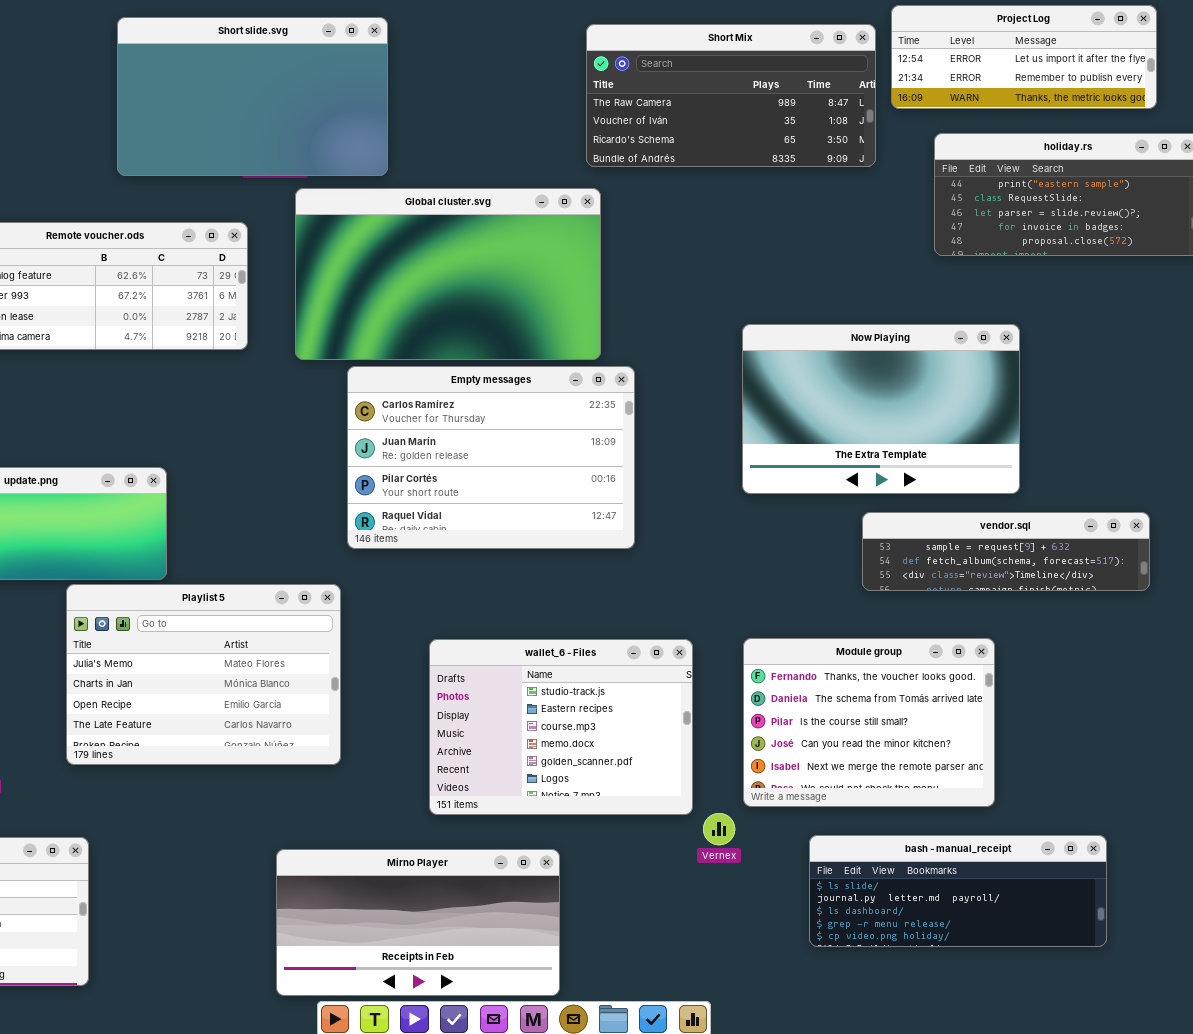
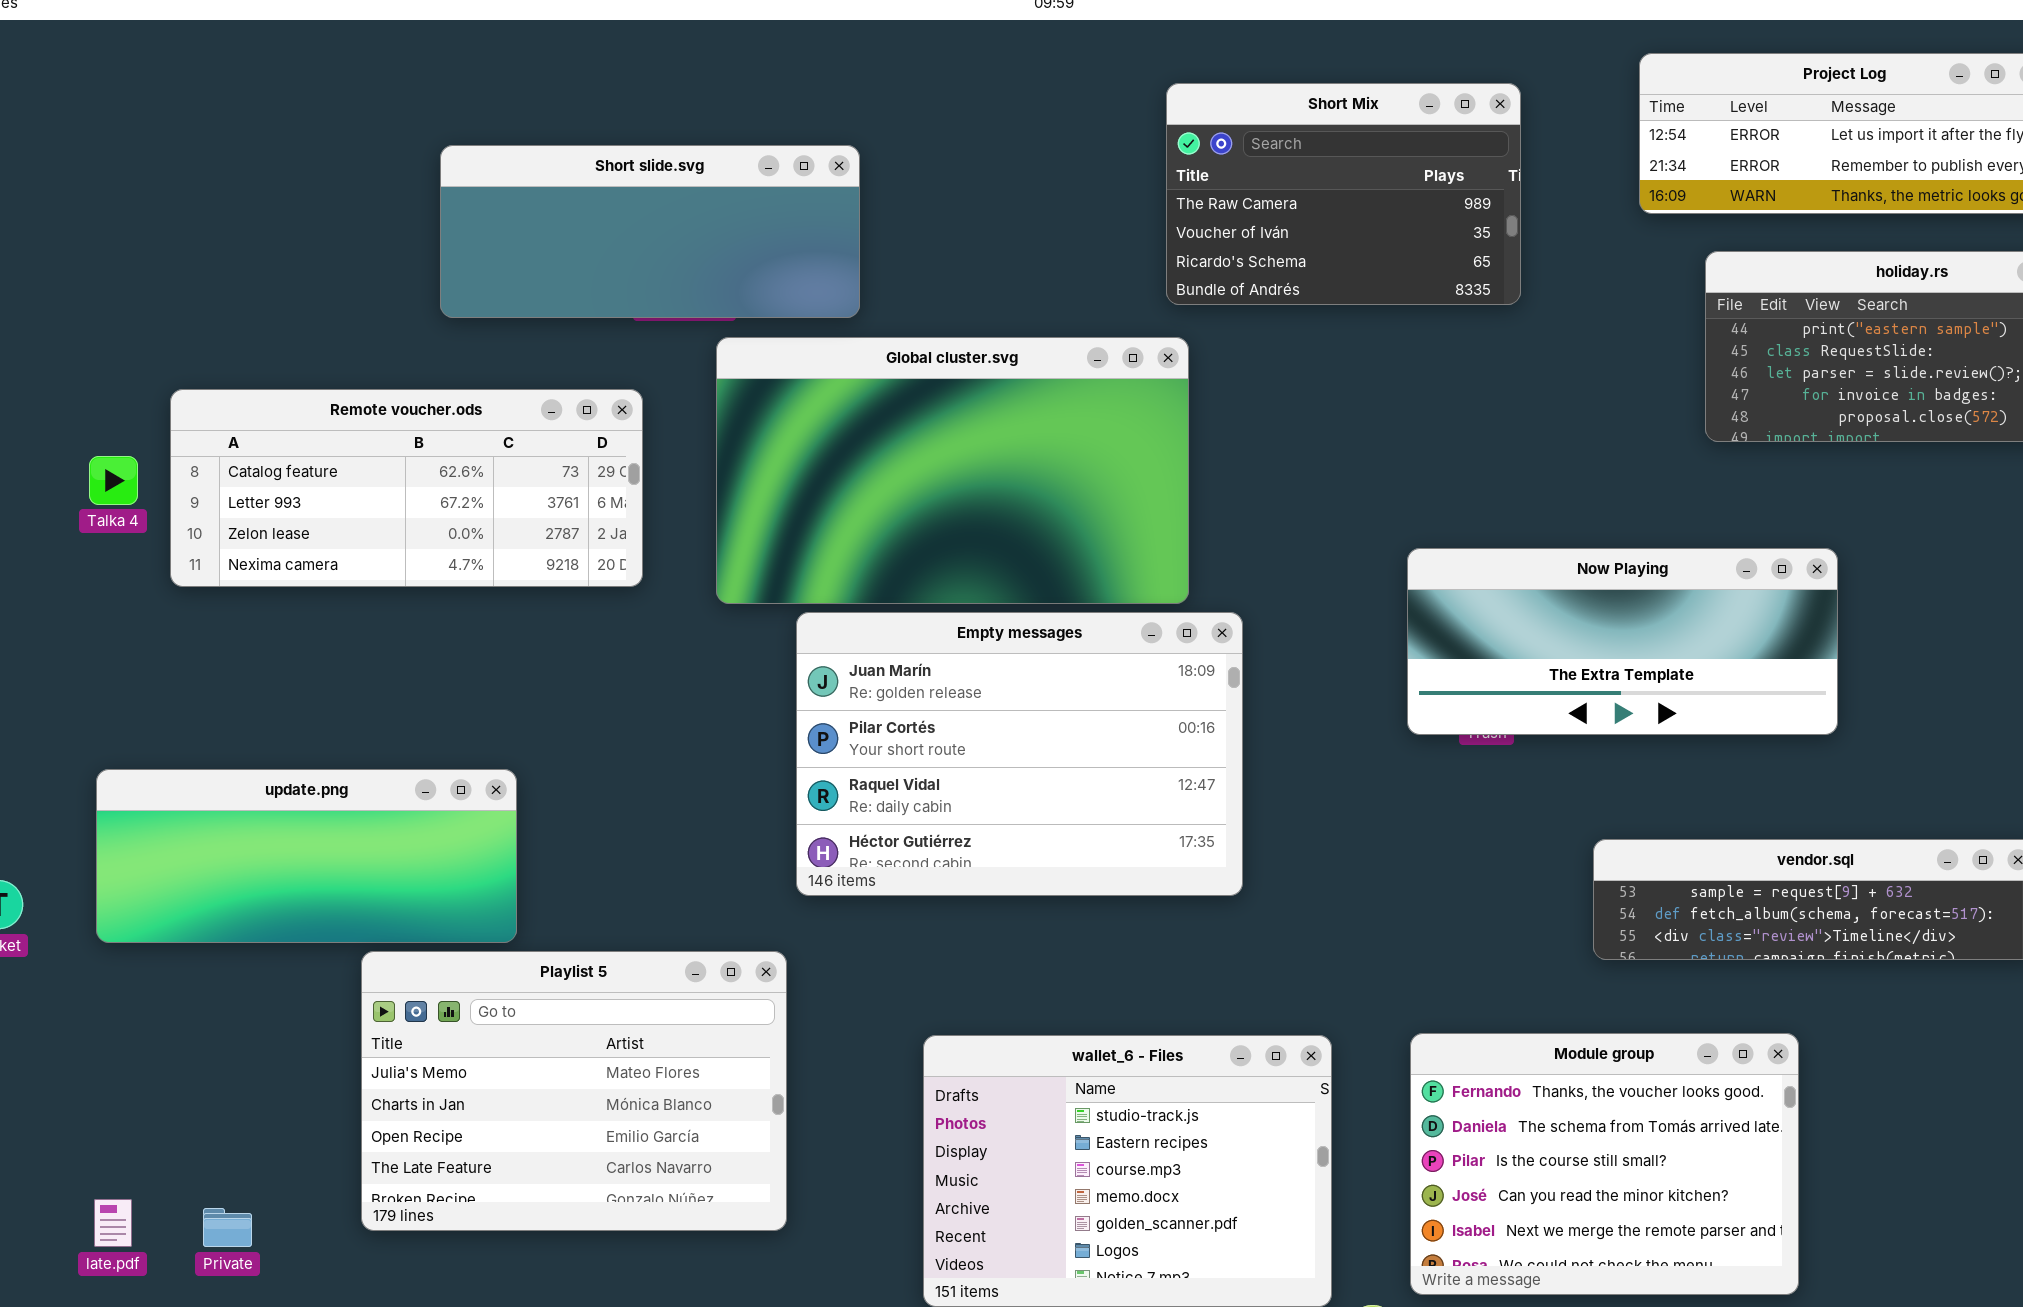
Short slide.svg: [117,17,388,176] -> [440,145,860,318], resized
Short Mix: [586,24,876,167] -> [1166,83,1521,305], resized
Now Playing: [742,324,1020,494] -> [1407,548,1838,735], resized
Empty messages: [347,366,635,549] -> [796,612,1243,896], scrolled down 1 row

